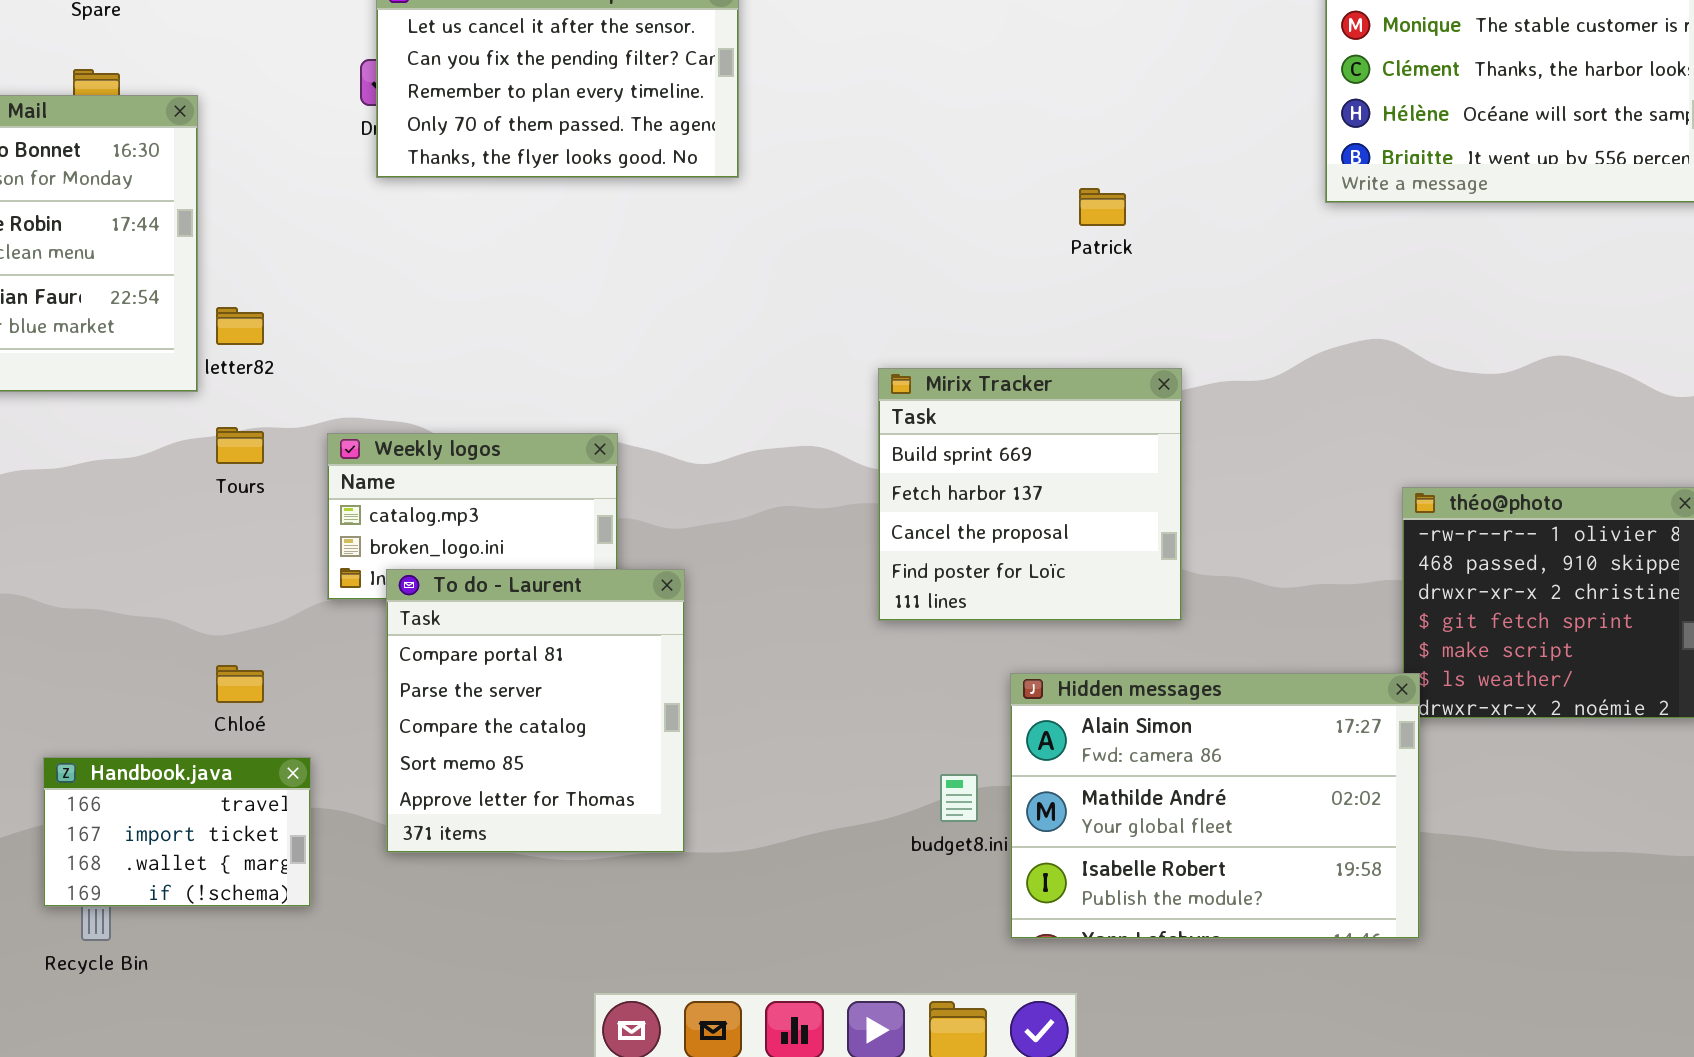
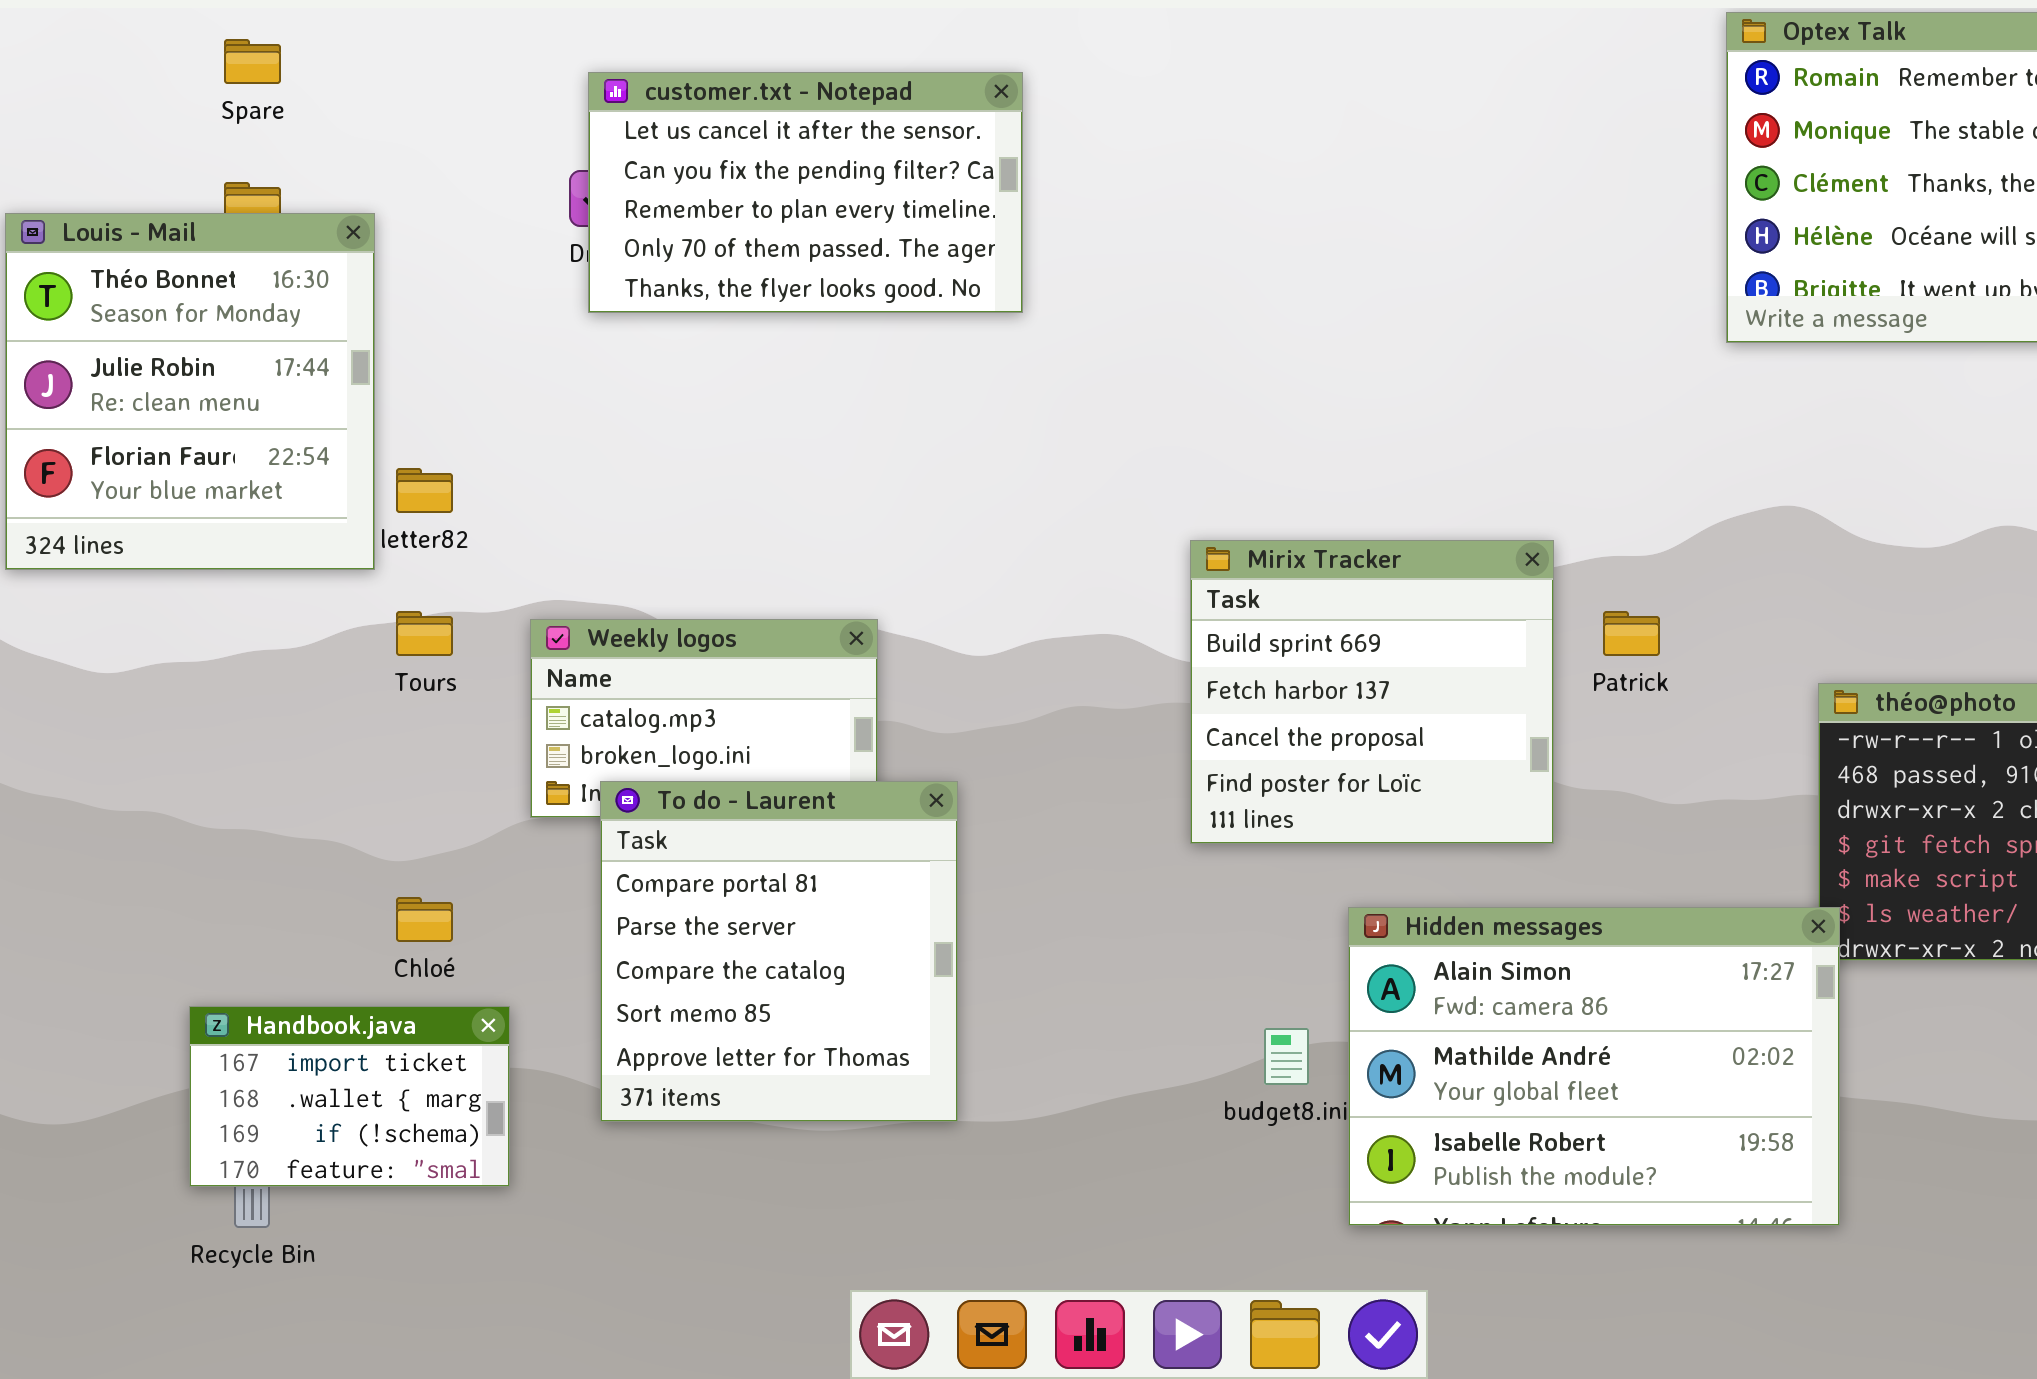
Patrick: [1079,188,1126,226] -> [1603,611,1660,656], moved
Handbook.java: [43,757,311,907] -> [189,1006,510,1187], scrolled down 1 row

